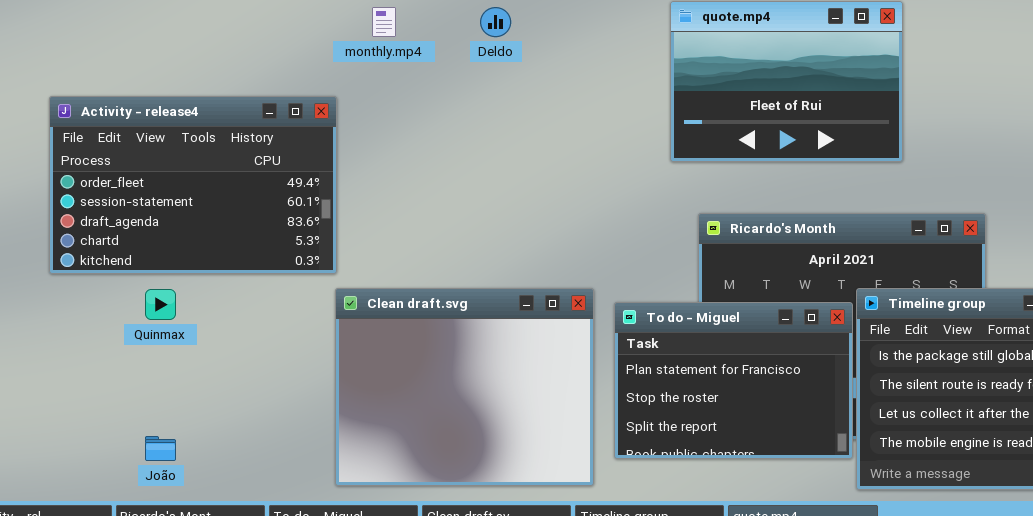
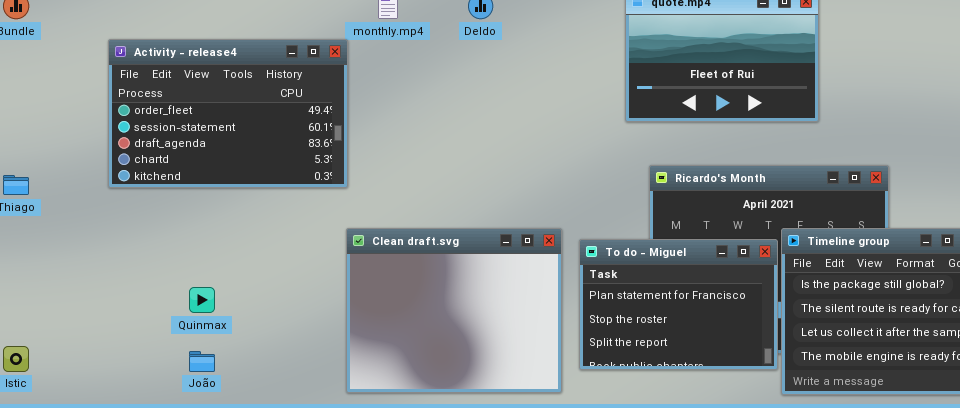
Activity - release4: [49,96,337,274] -> [108,39,348,188], moved
Quinmax: [145,289,176,320] -> [189,287,215,313], moved

